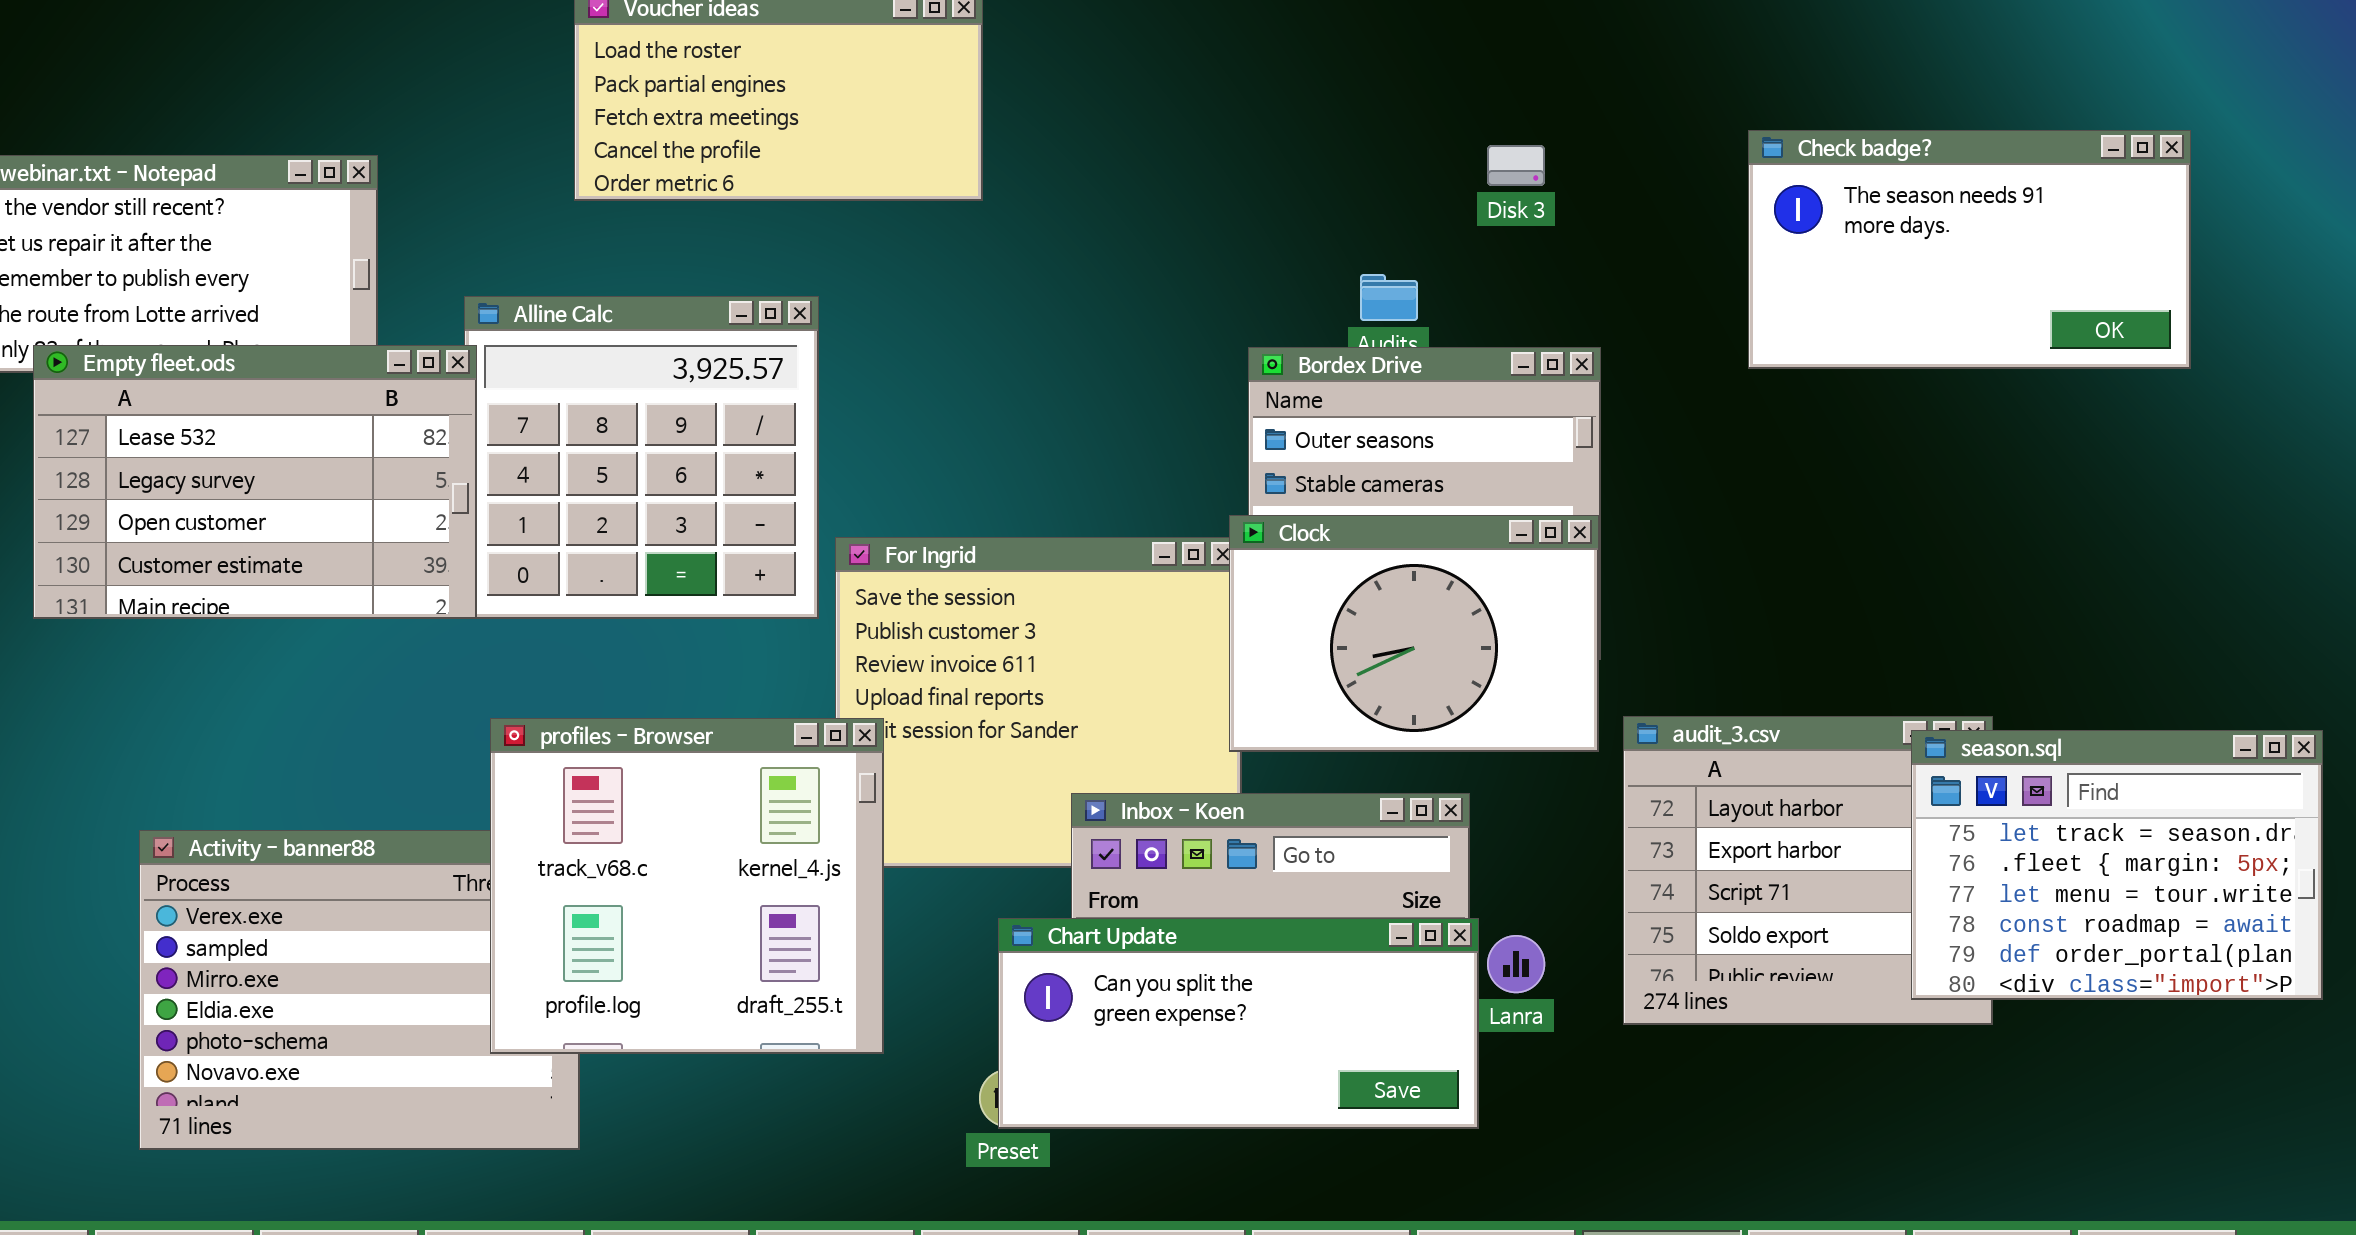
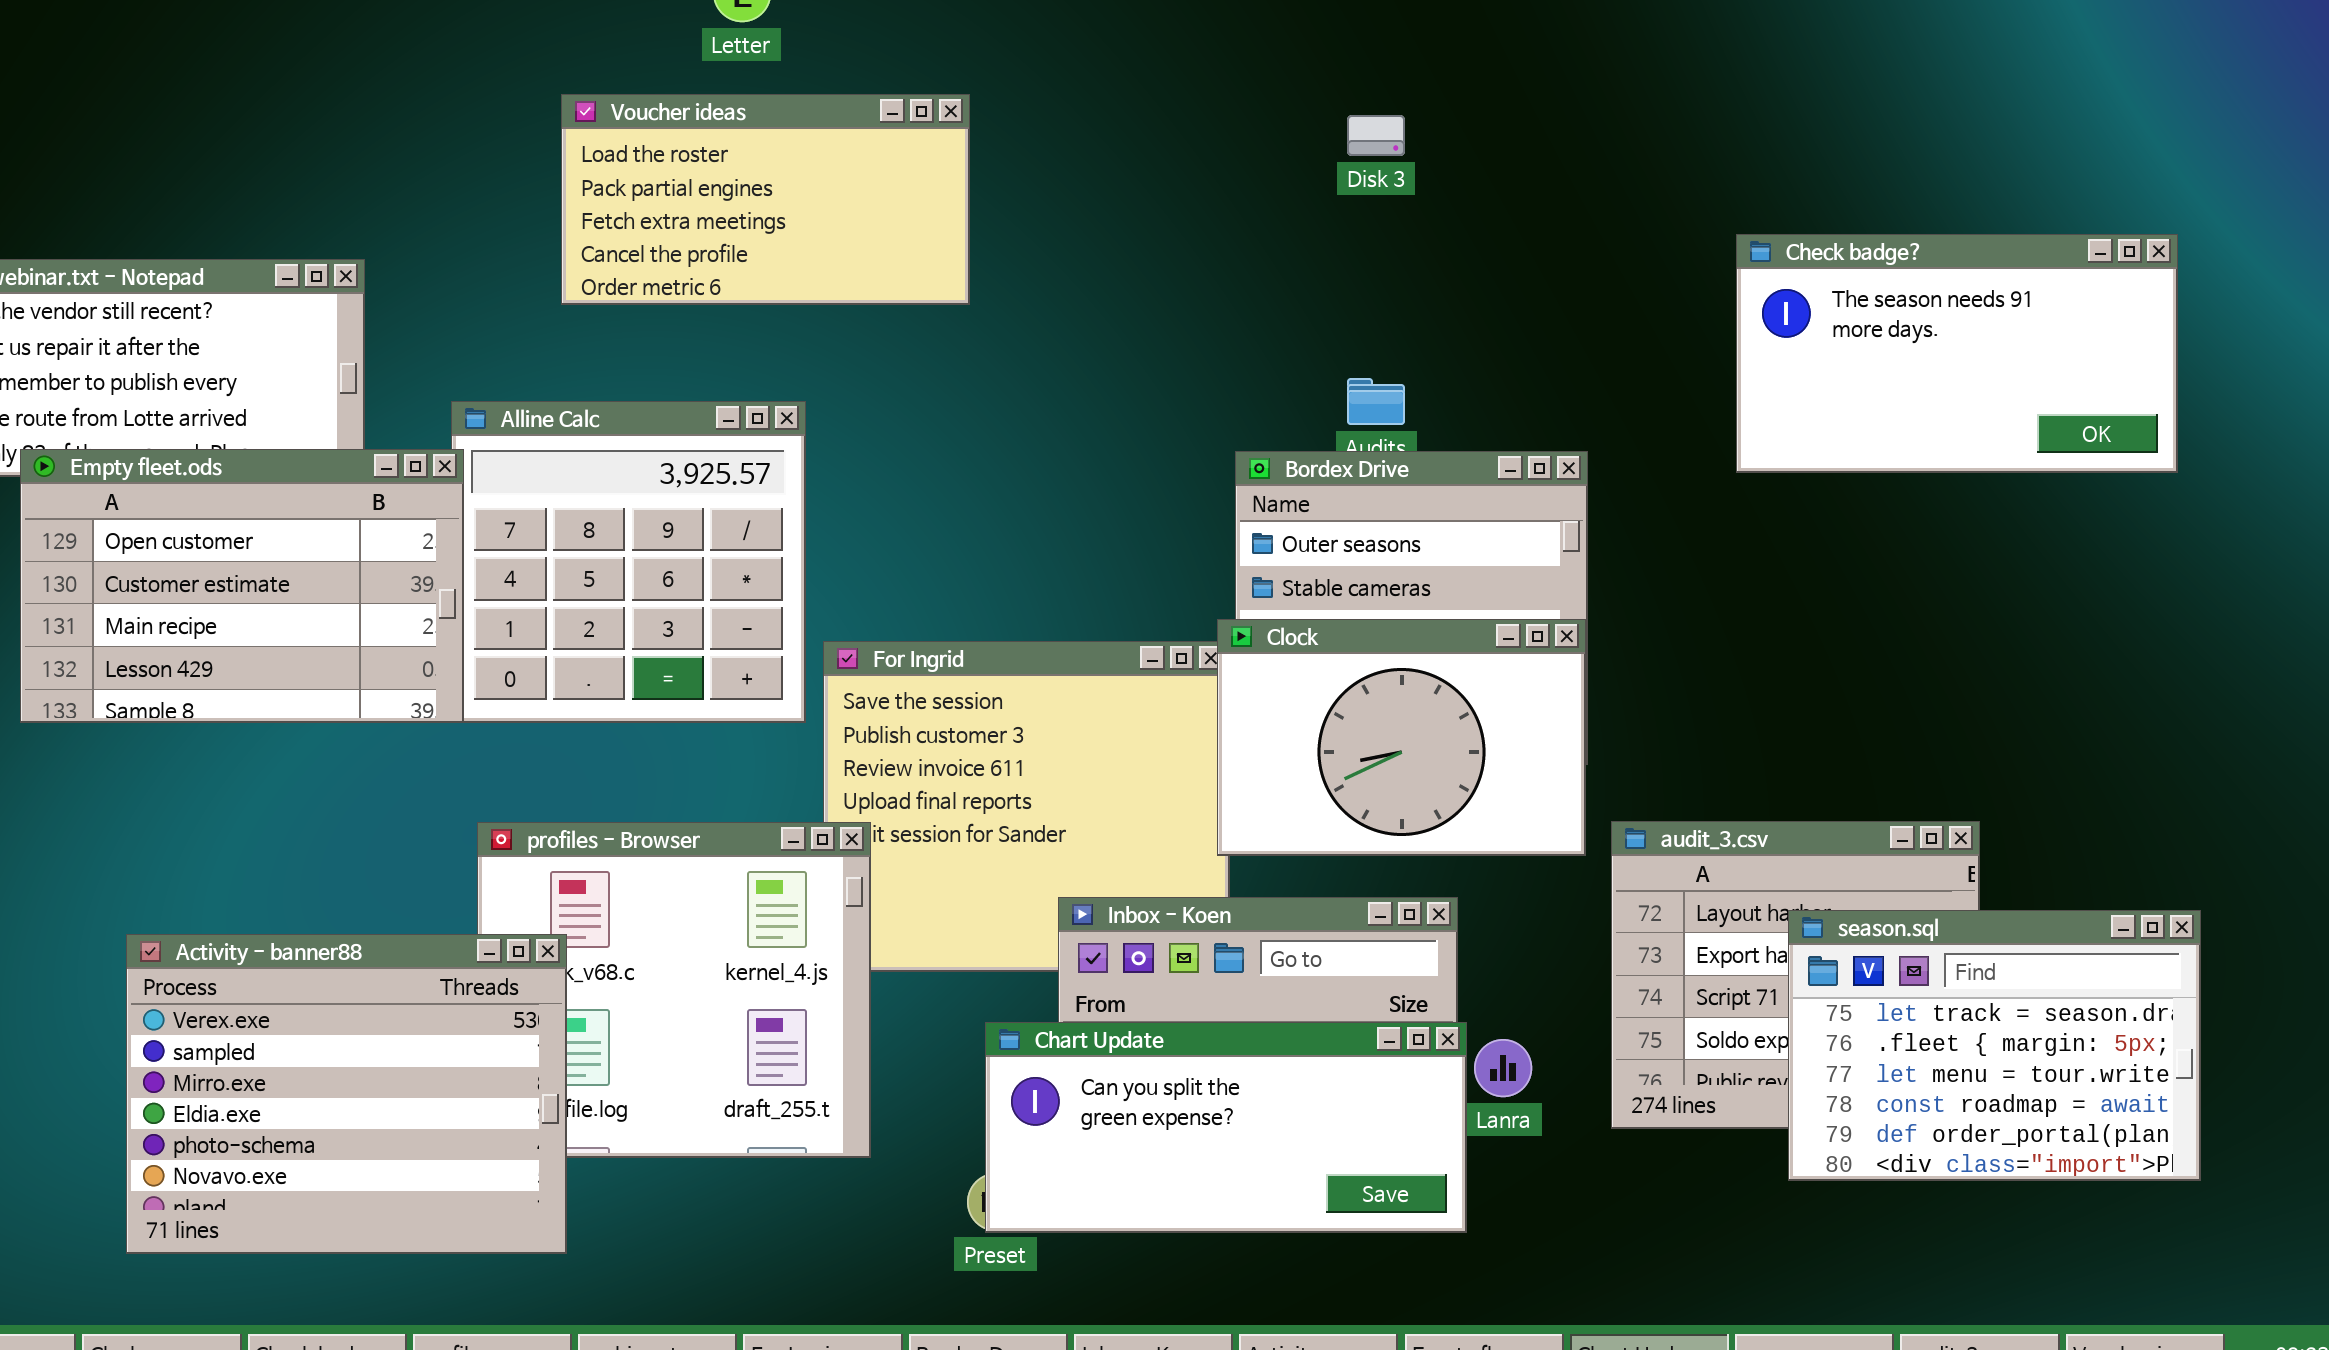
Disk 3: [1487,145,1545,186] -> [1347,115,1405,156], moved
Empty fleet.ods: [33,345,477,619] -> [20,449,464,723], scrolled down 2 rows
season.sql: [1911,730,2323,1000] -> [1788,910,2201,1181], moved
Activity - banner88: [139,830,580,1150] -> [126,934,567,1254], raised

